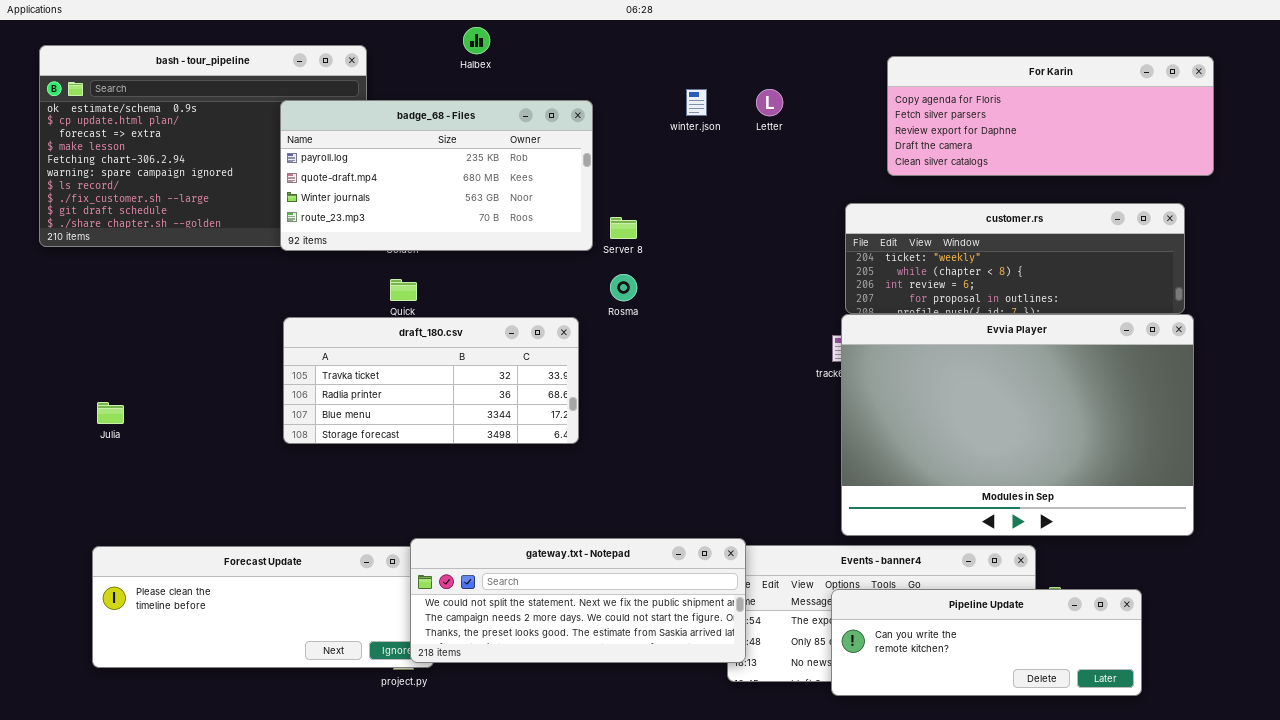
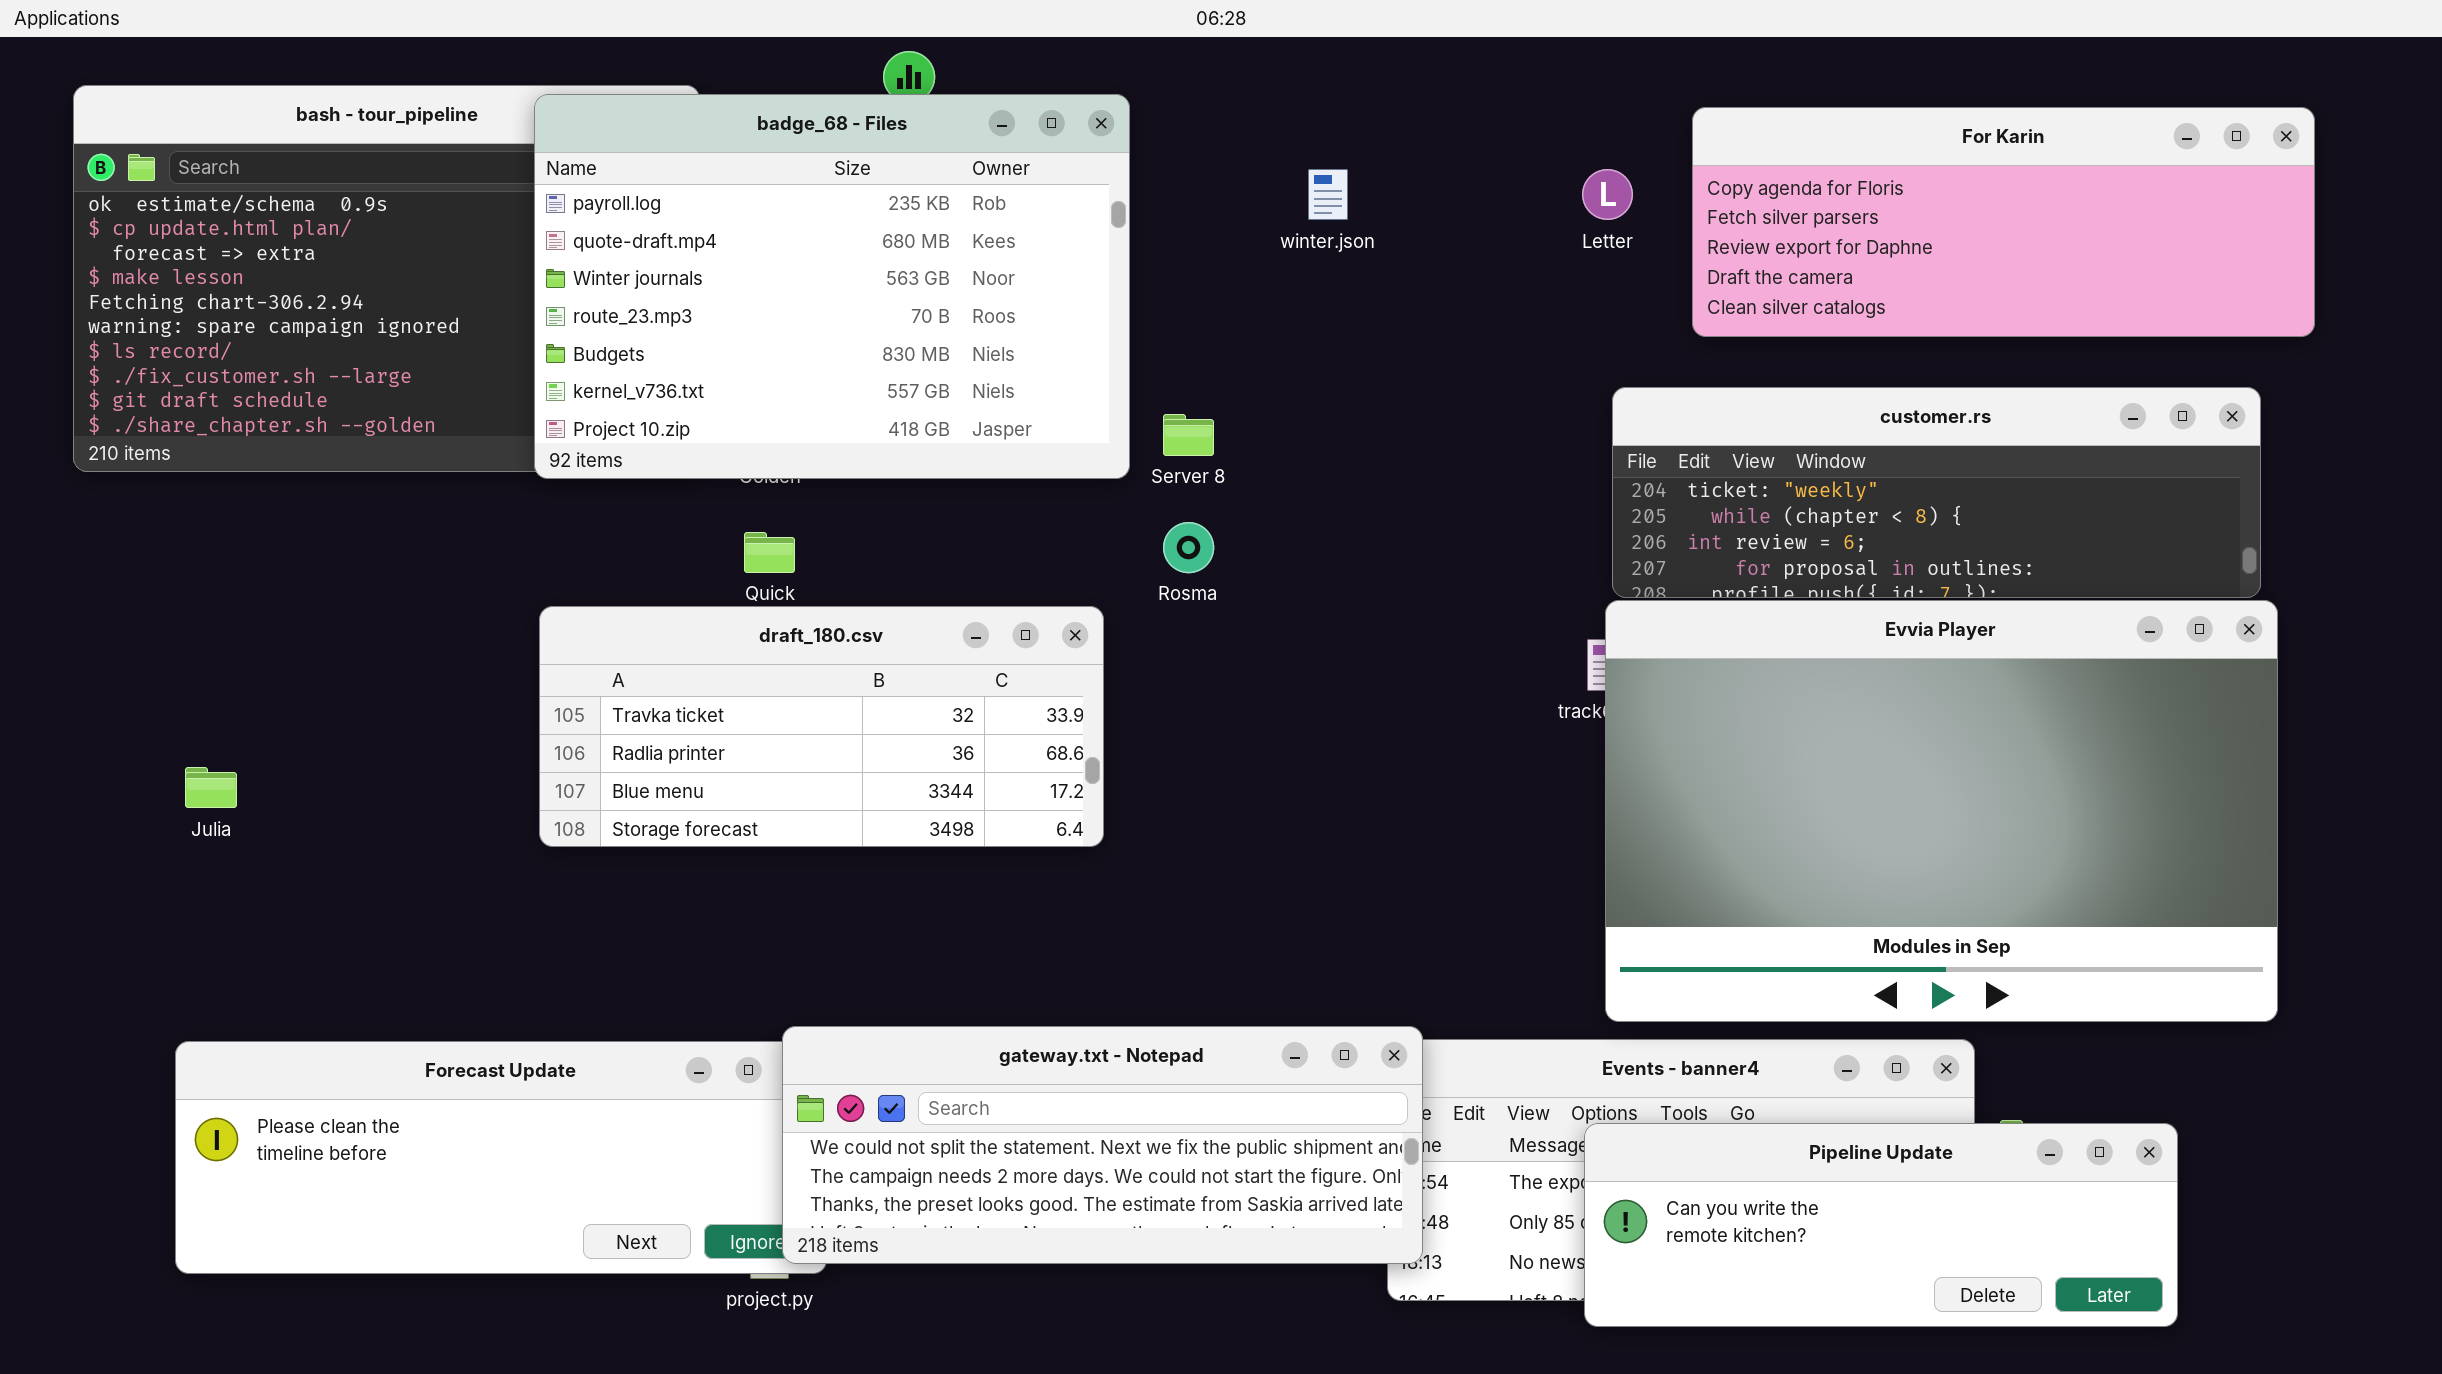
Letter: [756,89,783,116] -> [1582,169,1633,220], moved
badge_68 - Files: [280,100,593,251] -> [534,94,1130,479], resized

